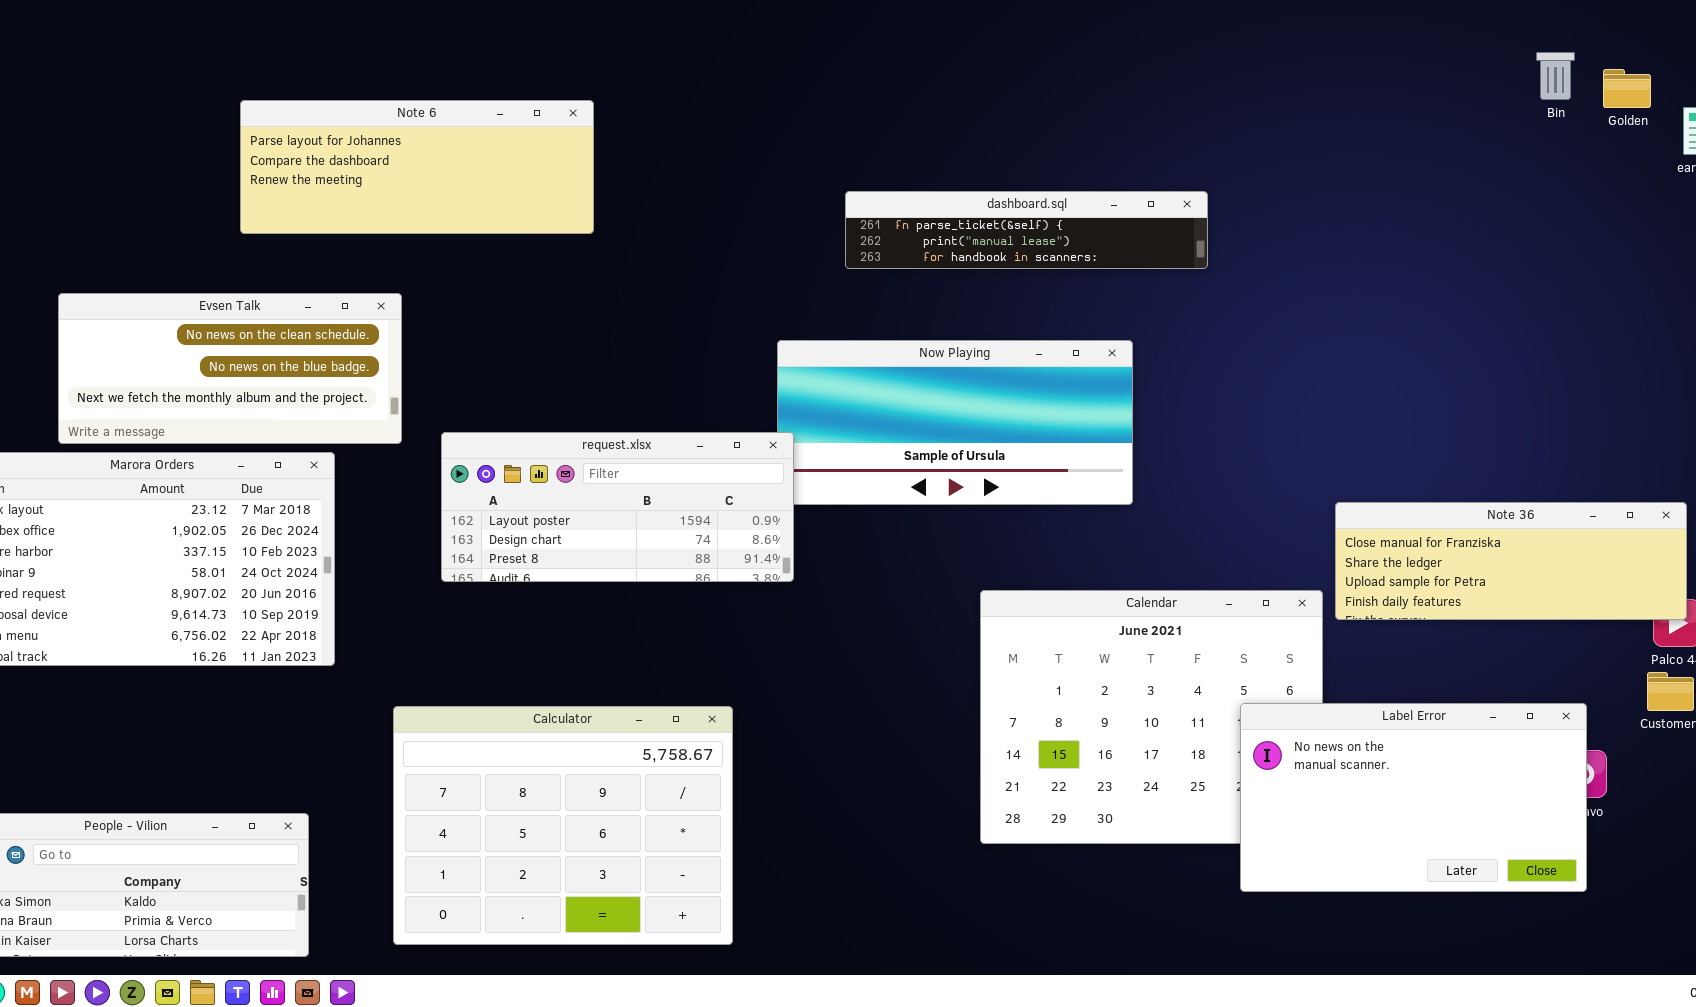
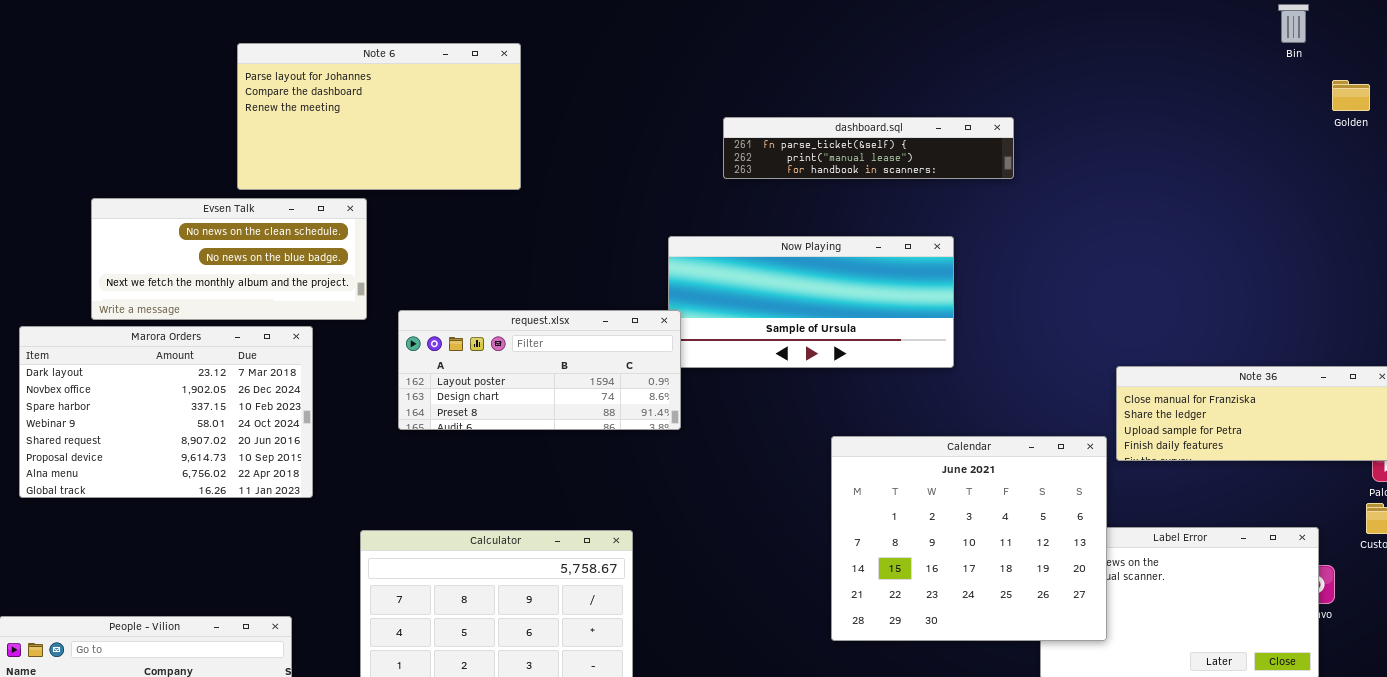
Golden: [1603,69,1651,108] -> [1332,80,1370,111], moved
Note 6: [240,100,594,234] -> [237,43,521,190], resized
Calendar: [980,590,1323,844] -> [831,436,1107,641], raised

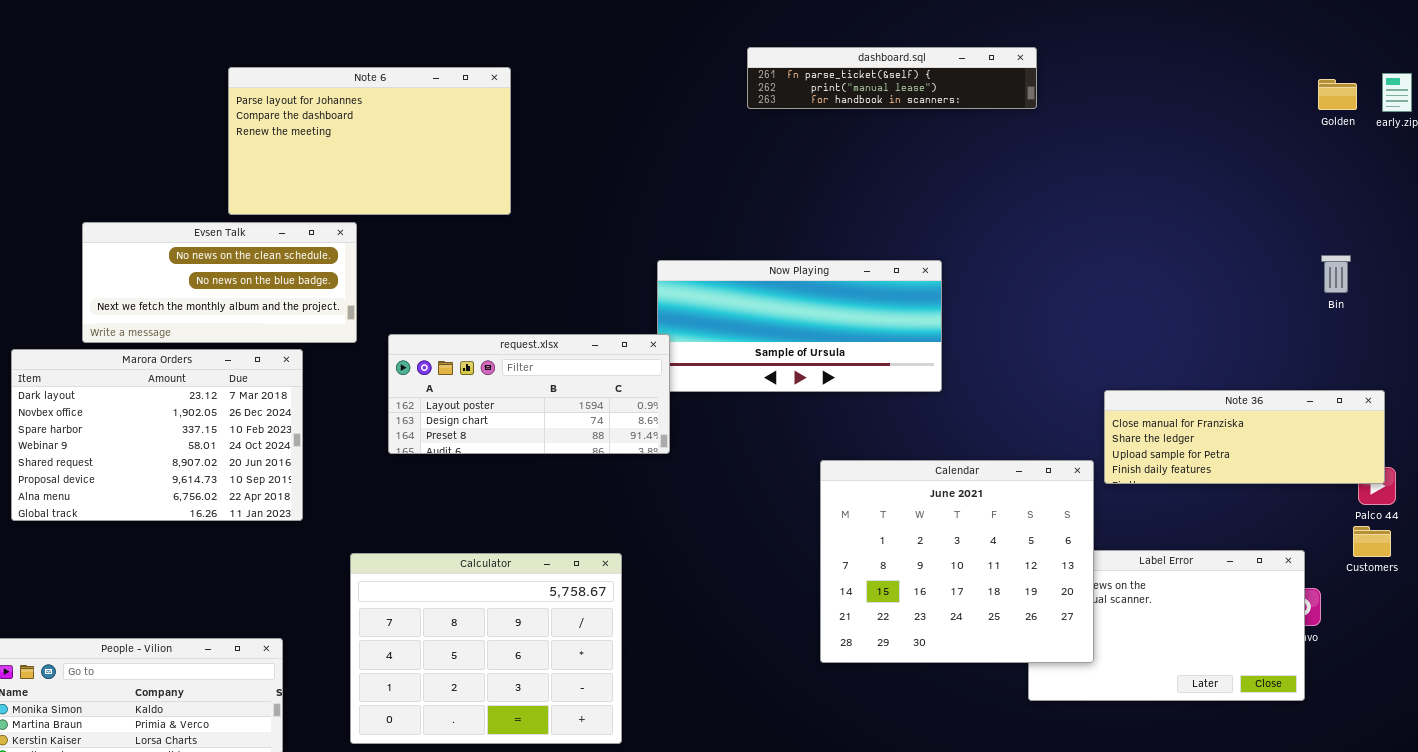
Bin: [1278,4,1309,43] -> [1321,255,1351,293], moved
Golden: [1332,80,1370,111] -> [1318,79,1357,110], moved
dashboard.sql: [723,117,1014,179] -> [747,47,1037,109], moved

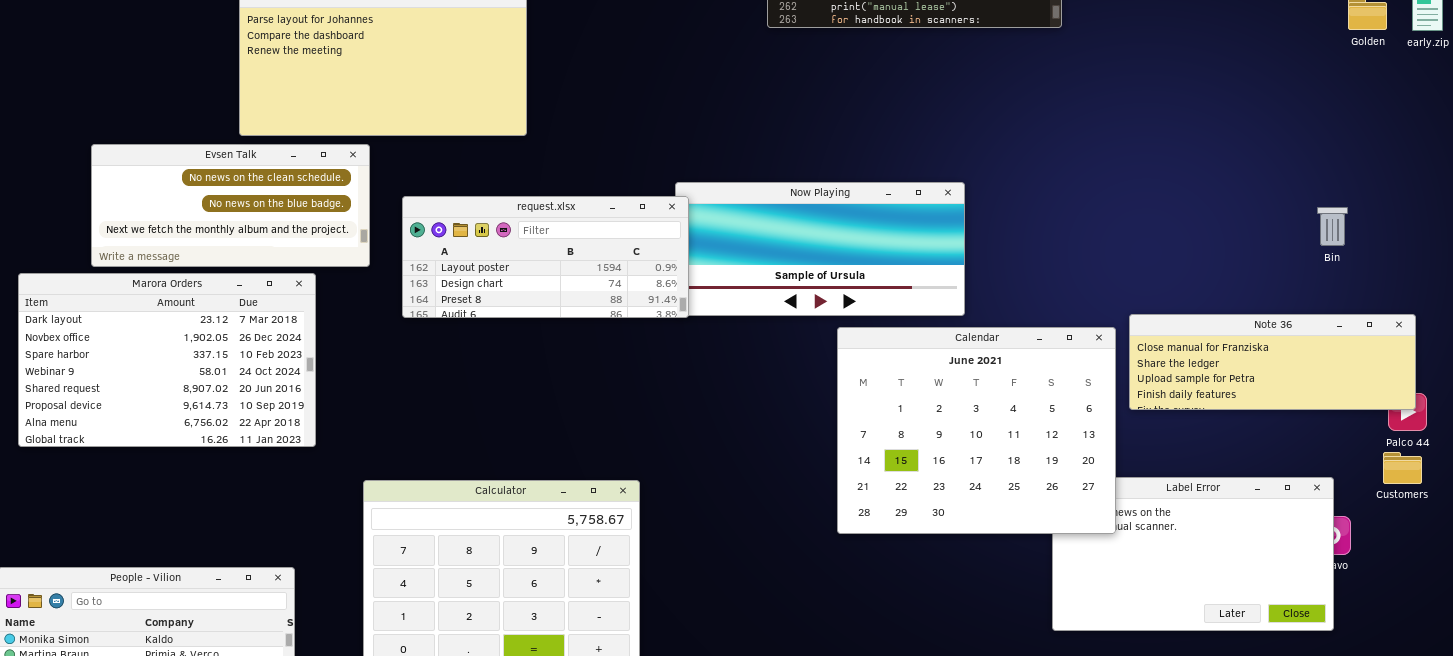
Bin: [1321,255,1351,293] -> [1317,207,1348,246], moved
request.xlsx: [388,334,670,454] -> [402,196,689,318], moved
Calendar: [820,460,1094,663] -> [837,327,1116,534], moved

